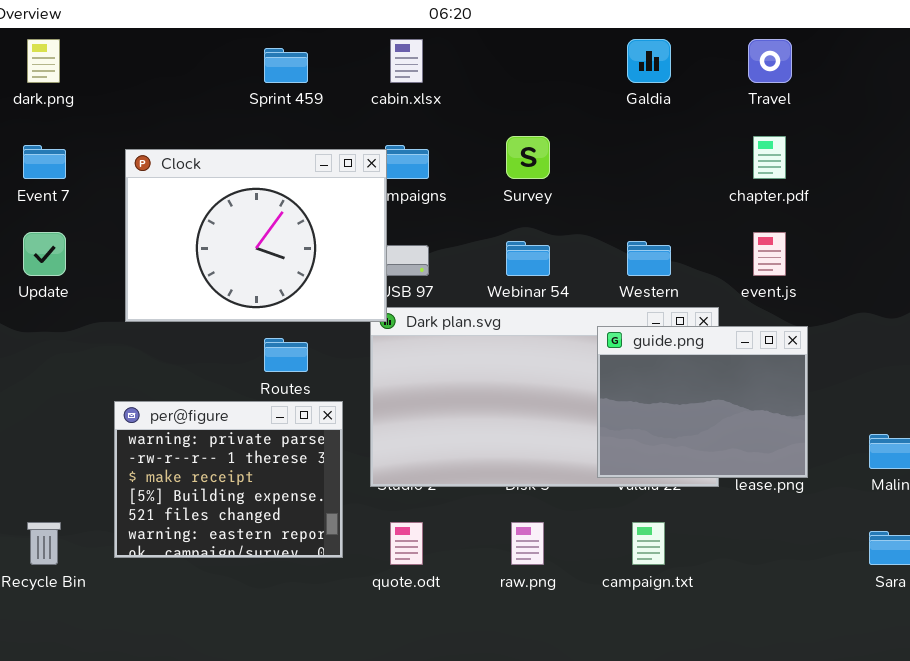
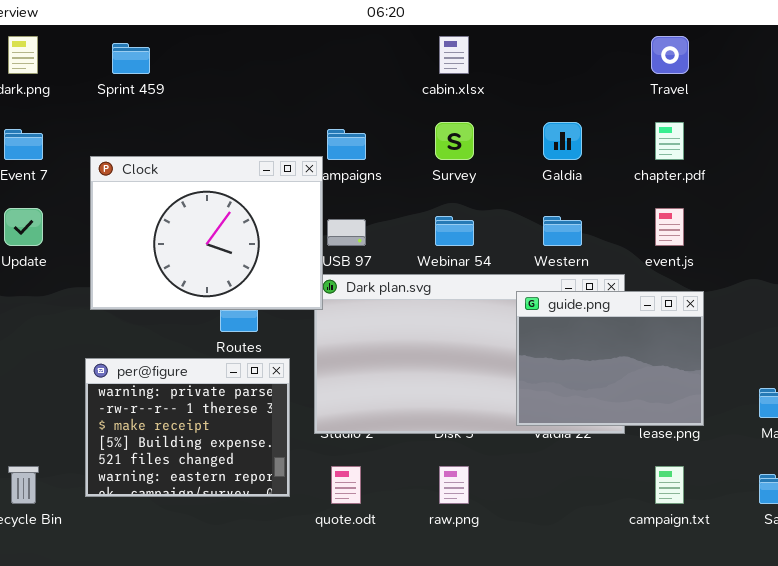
cabin.xlsx: [390,39,423,83] -> [439,36,469,74], moved
Galdia: [627,39,671,83] -> [543,122,582,160], moved
Sprint 459: [264,48,308,83] -> [112,43,150,74], moved
Clock: [125,149,387,322] -> [90,156,323,310], moved
campaign.txt: [632,522,665,565] -> [655,466,684,504], moved

